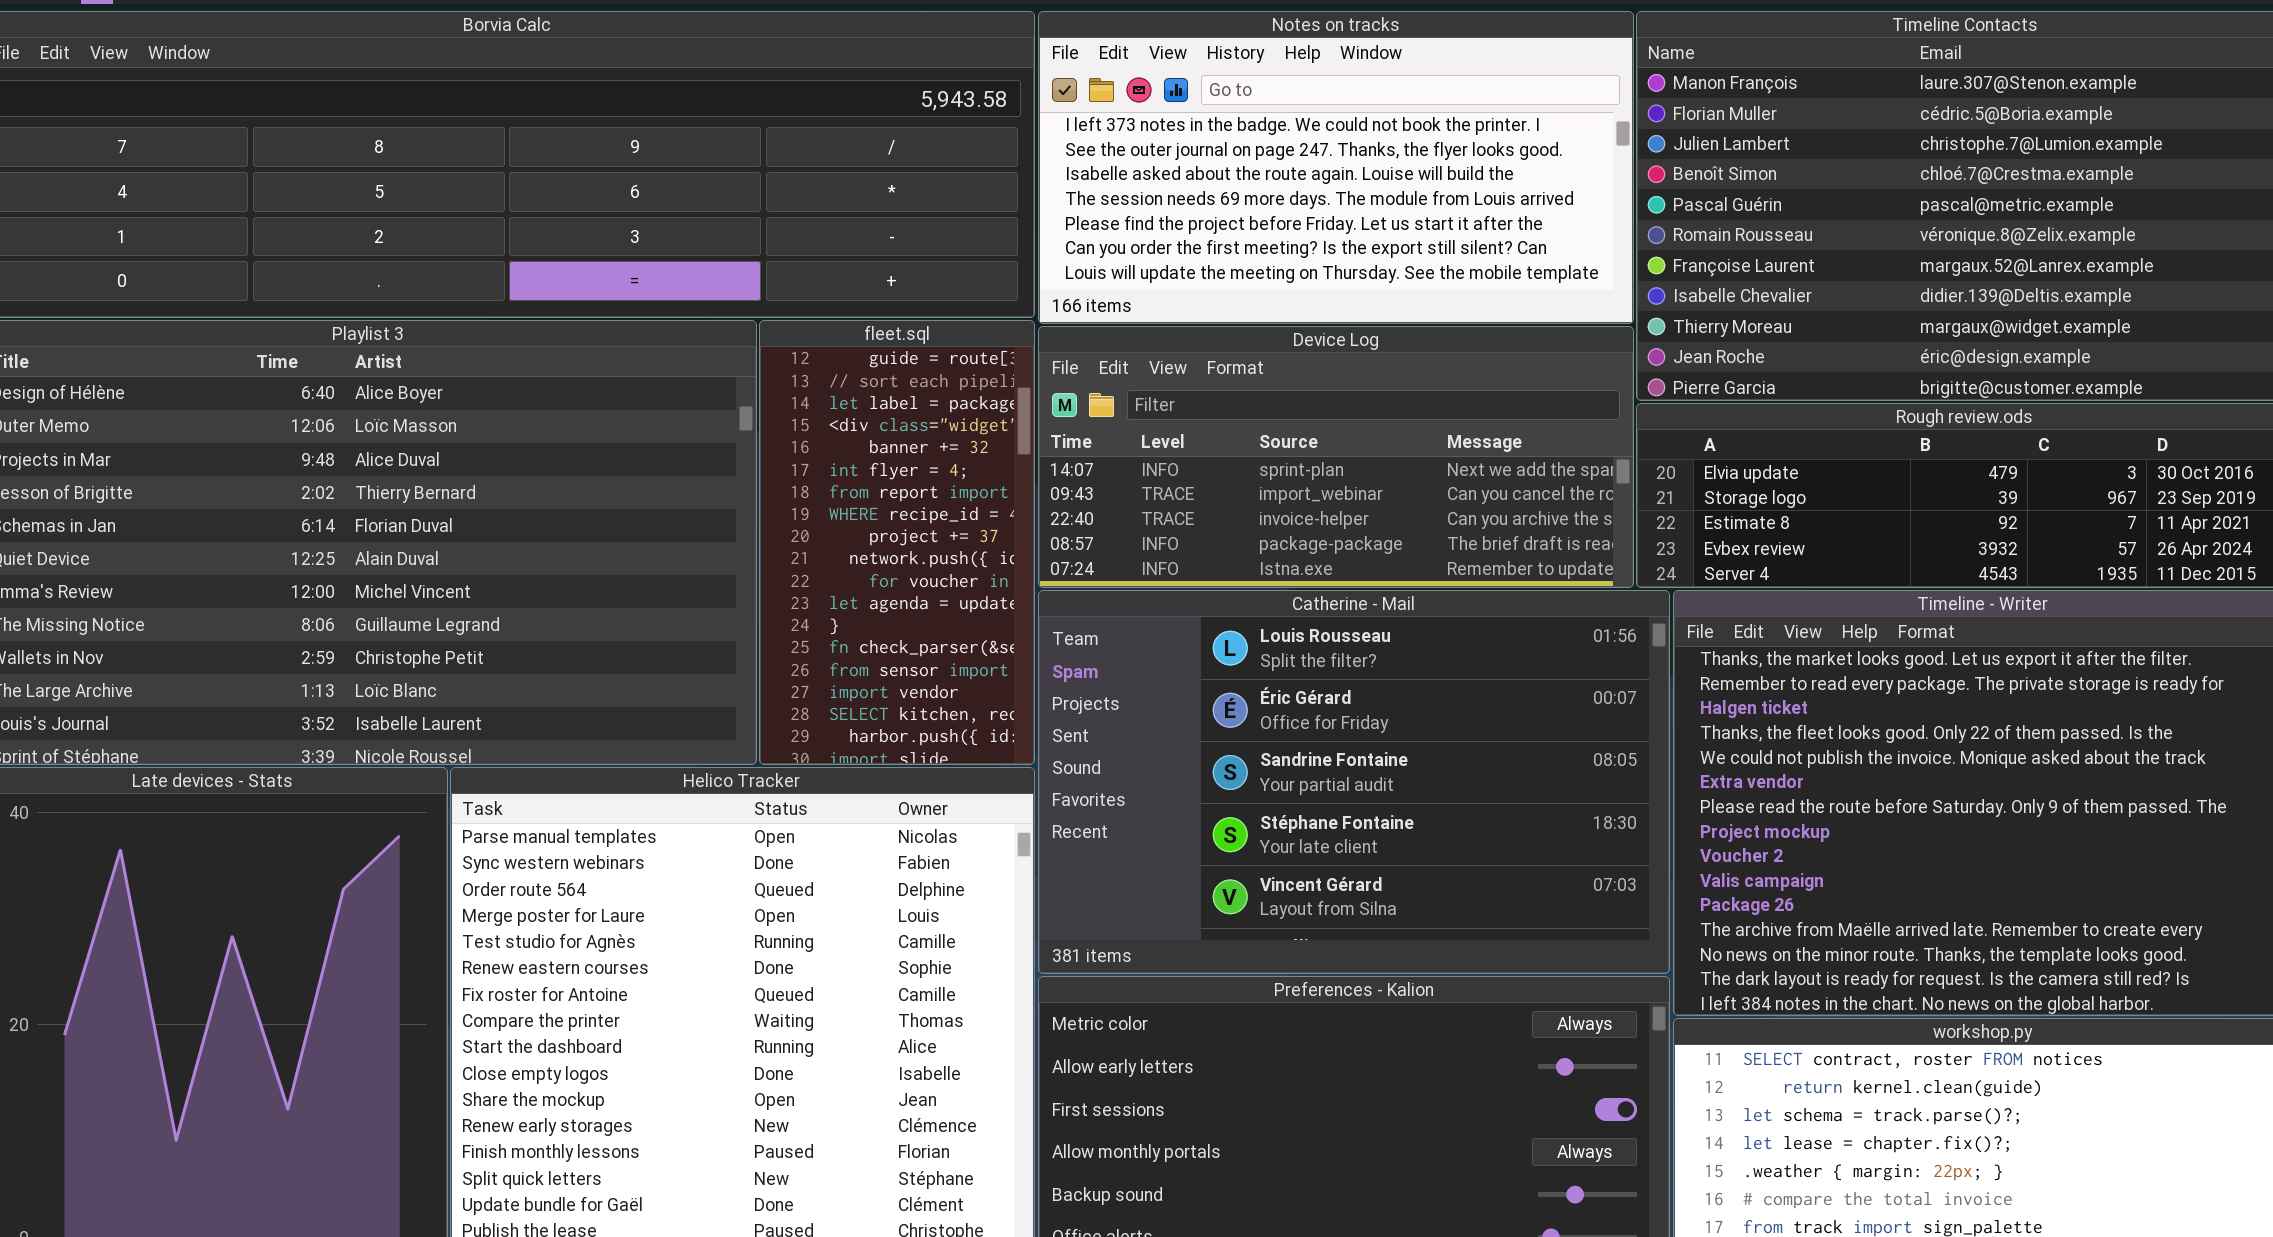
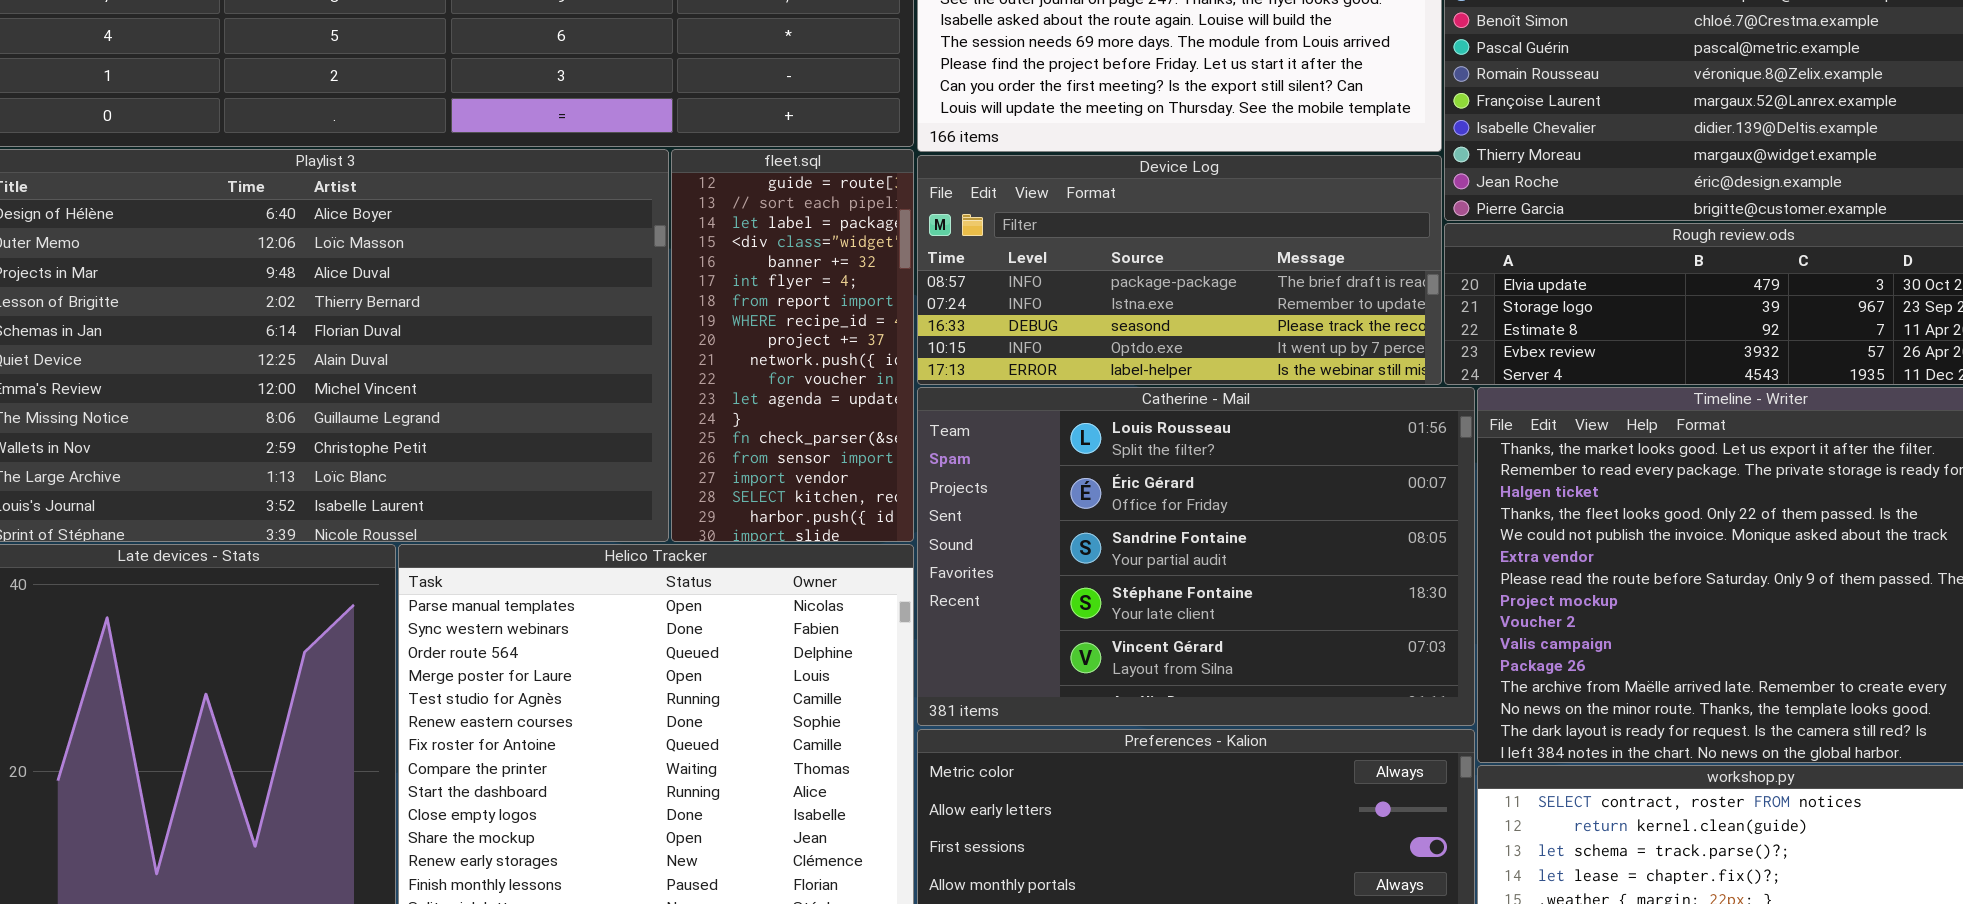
Device Log: [1038,326,1634,588] -> [917,155,1442,385], scrolled down 3 rows

